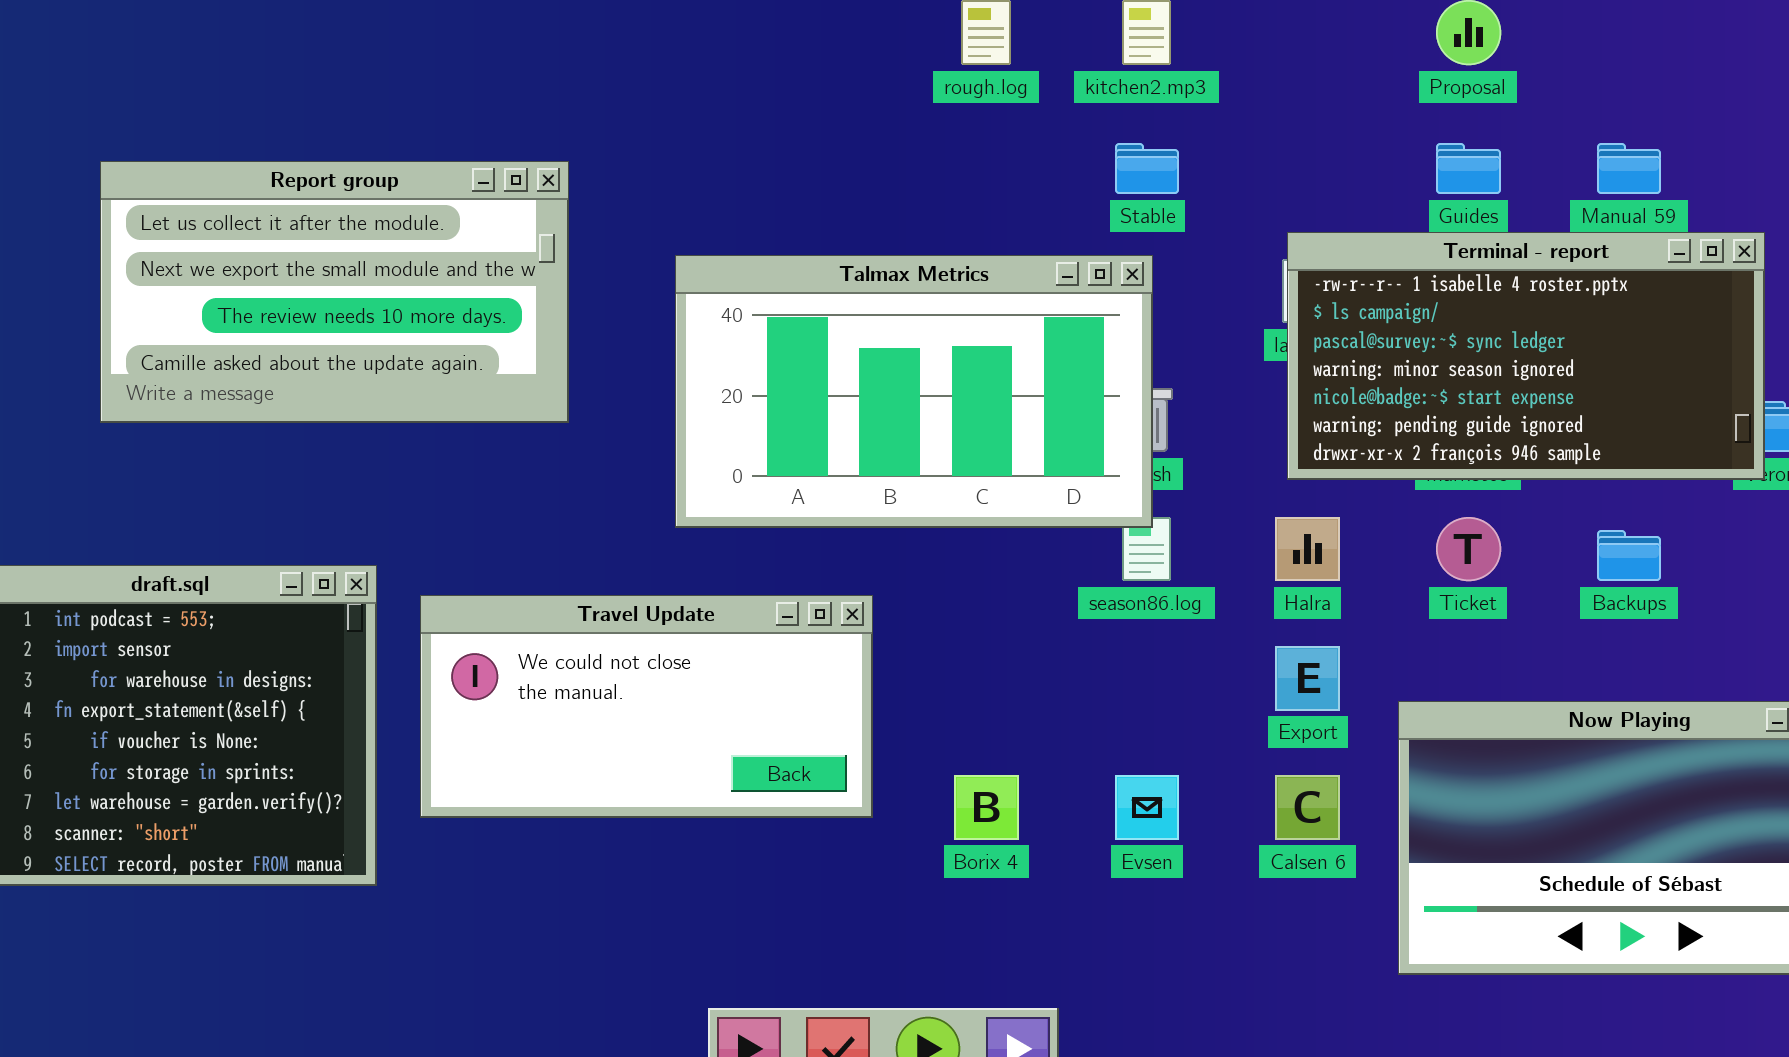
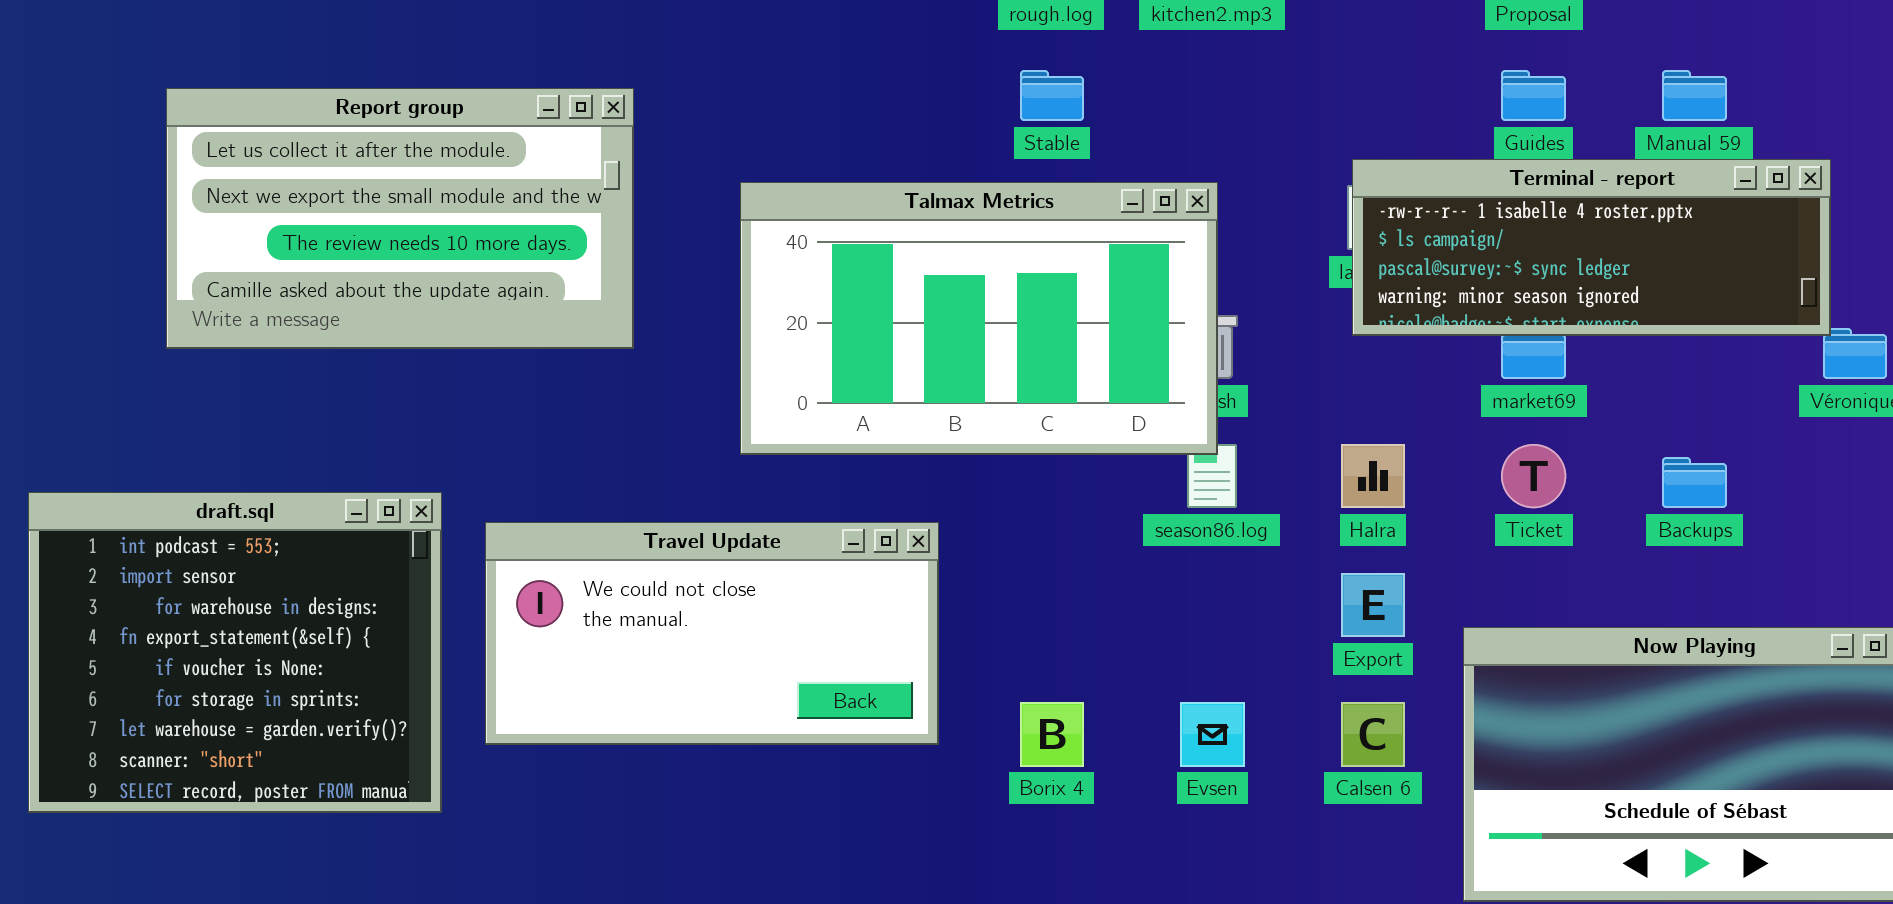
Stable: [1115,143,1179,194] -> [1020,70,1084,121], moved
Terminal - report: [1287,232,1765,480] -> [1352,159,1831,336], resized

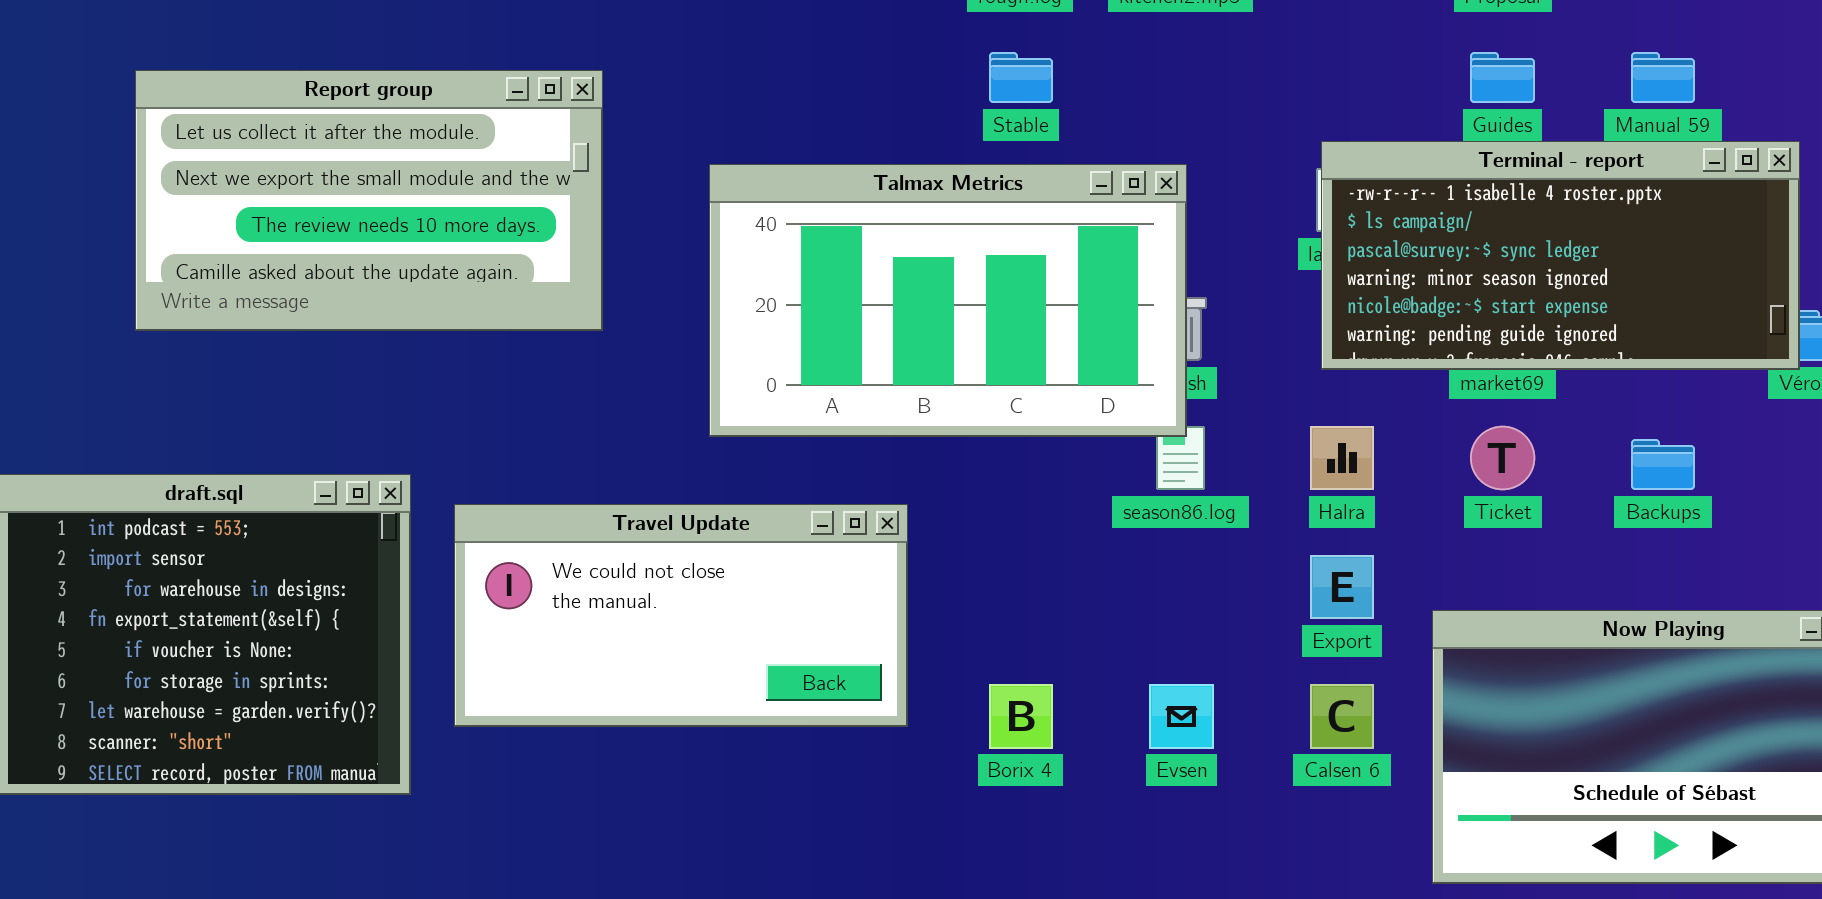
Terminal - report: [1352,159,1831,336] -> [1321,141,1800,370], resized

